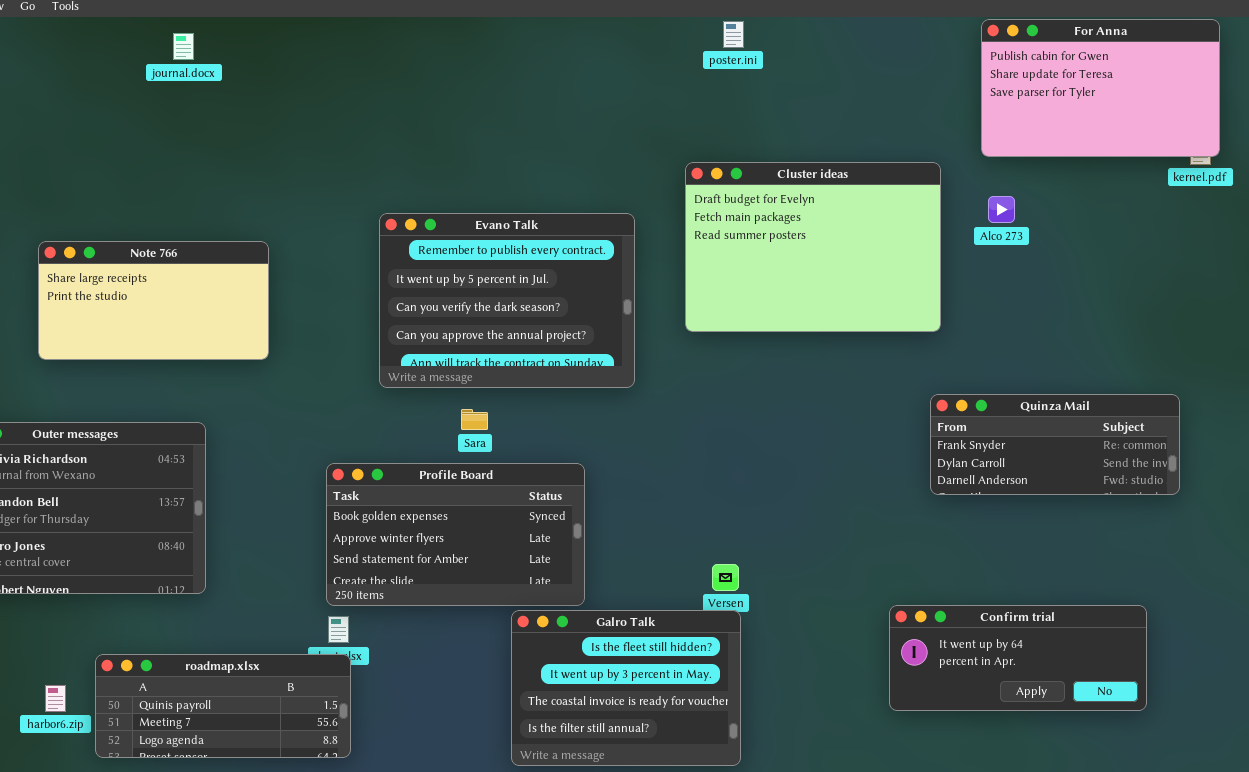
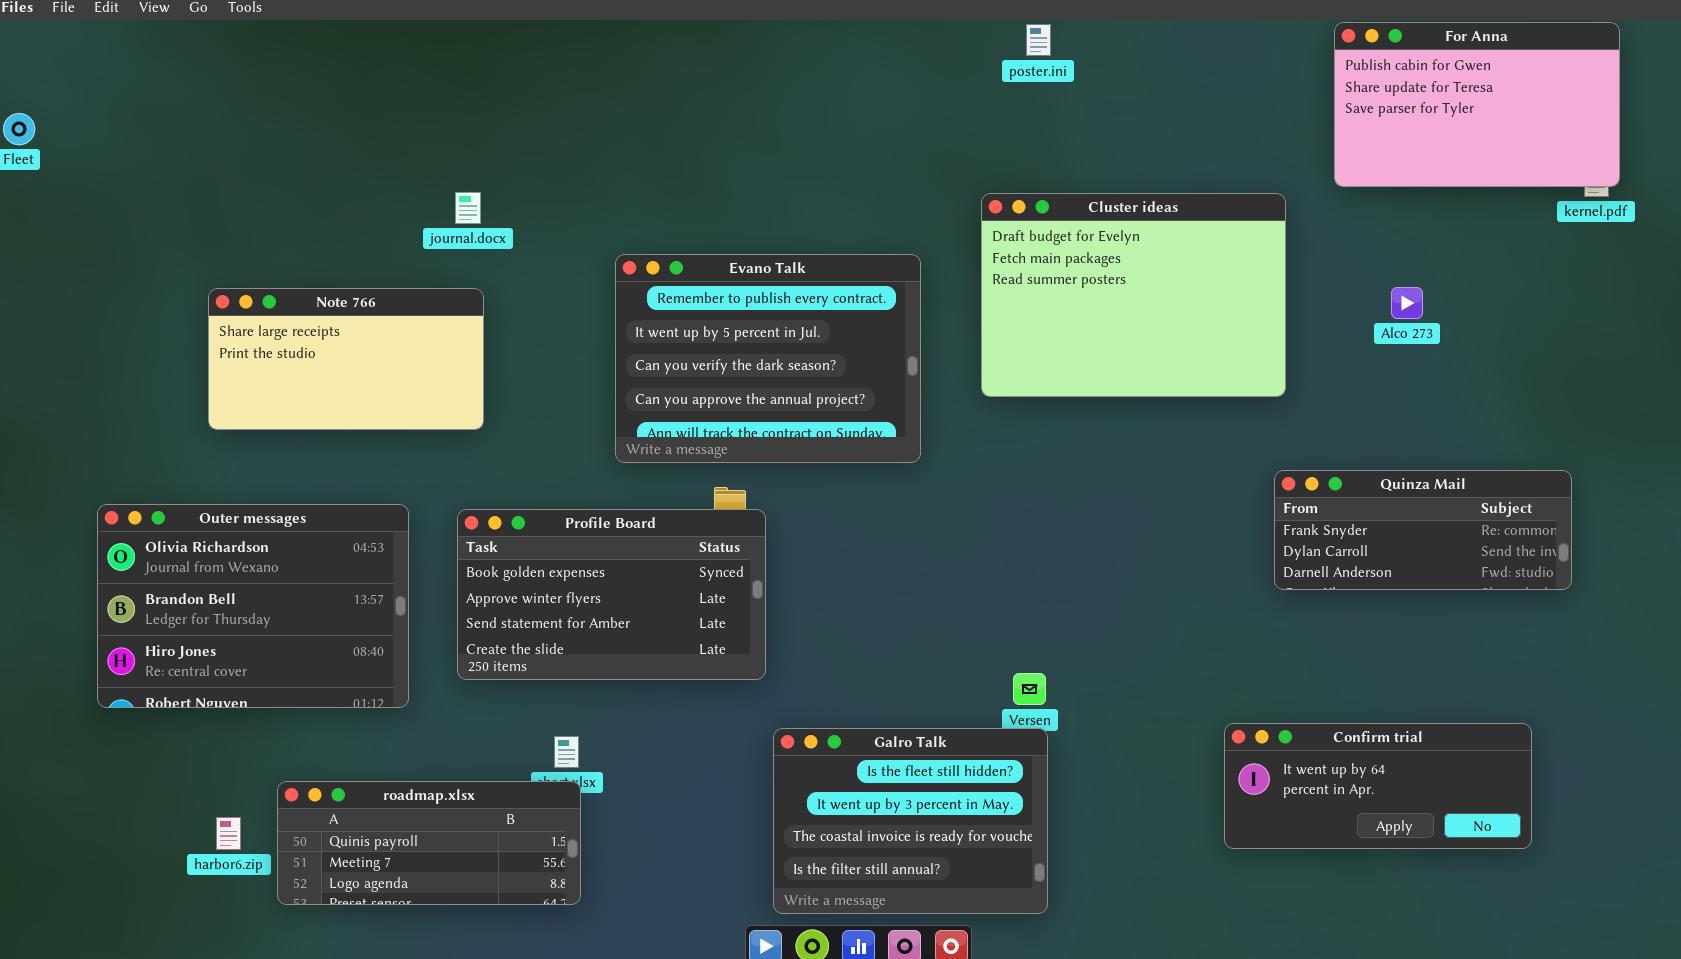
journal.docx: [173,33,194,60] -> [455,192,481,224], moved
Alco 273: [988,196,1015,223] -> [1391,287,1423,319], moved
Profile Board: [326,463,585,606] -> [457,509,766,680], moved

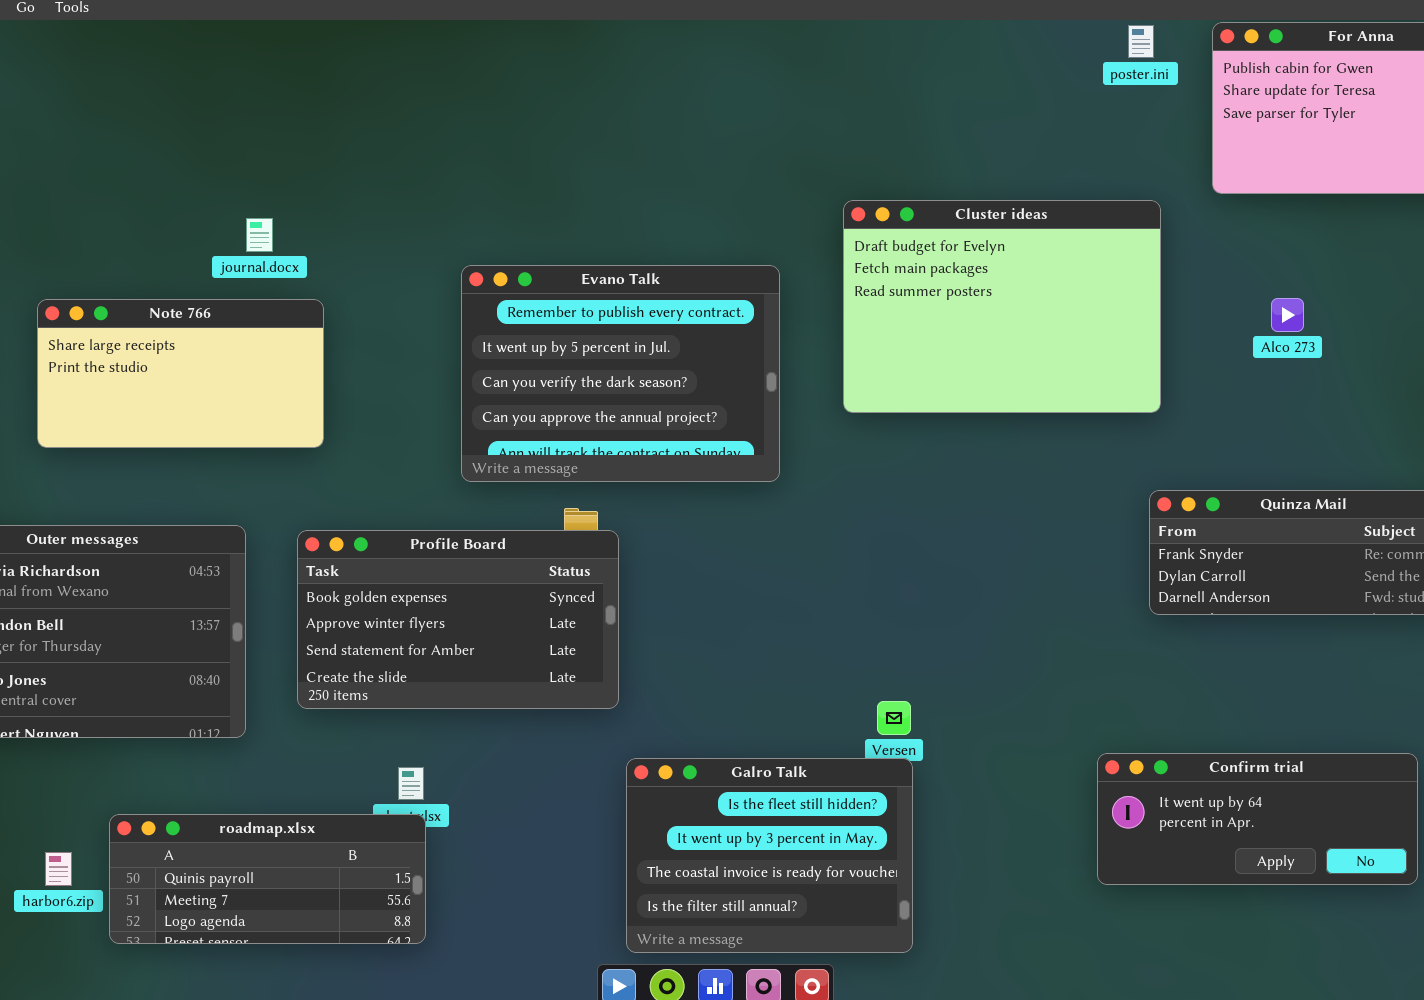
poster.ini: [1026,24,1051,56] -> [1128,25,1154,58], moved
journal.docx: [455,192,481,224] -> [246,218,273,252], moved

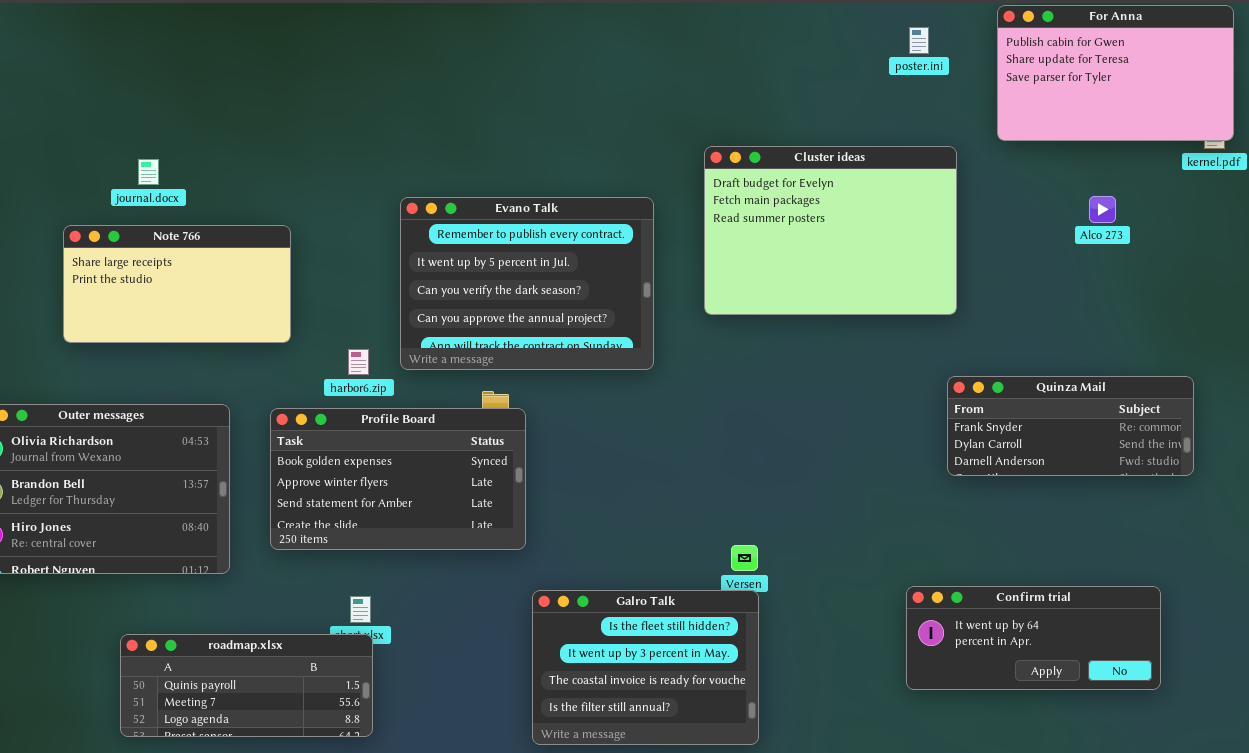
poster.ini: [1128,25,1154,58] -> [909,27,929,54], moved
journal.docx: [246,218,273,252] -> [138,159,159,185], moved
Alco 273: [1271,298,1304,332] -> [1089,196,1116,223], moved
harbor6.zip: [45,852,72,886] -> [348,349,369,375], moved

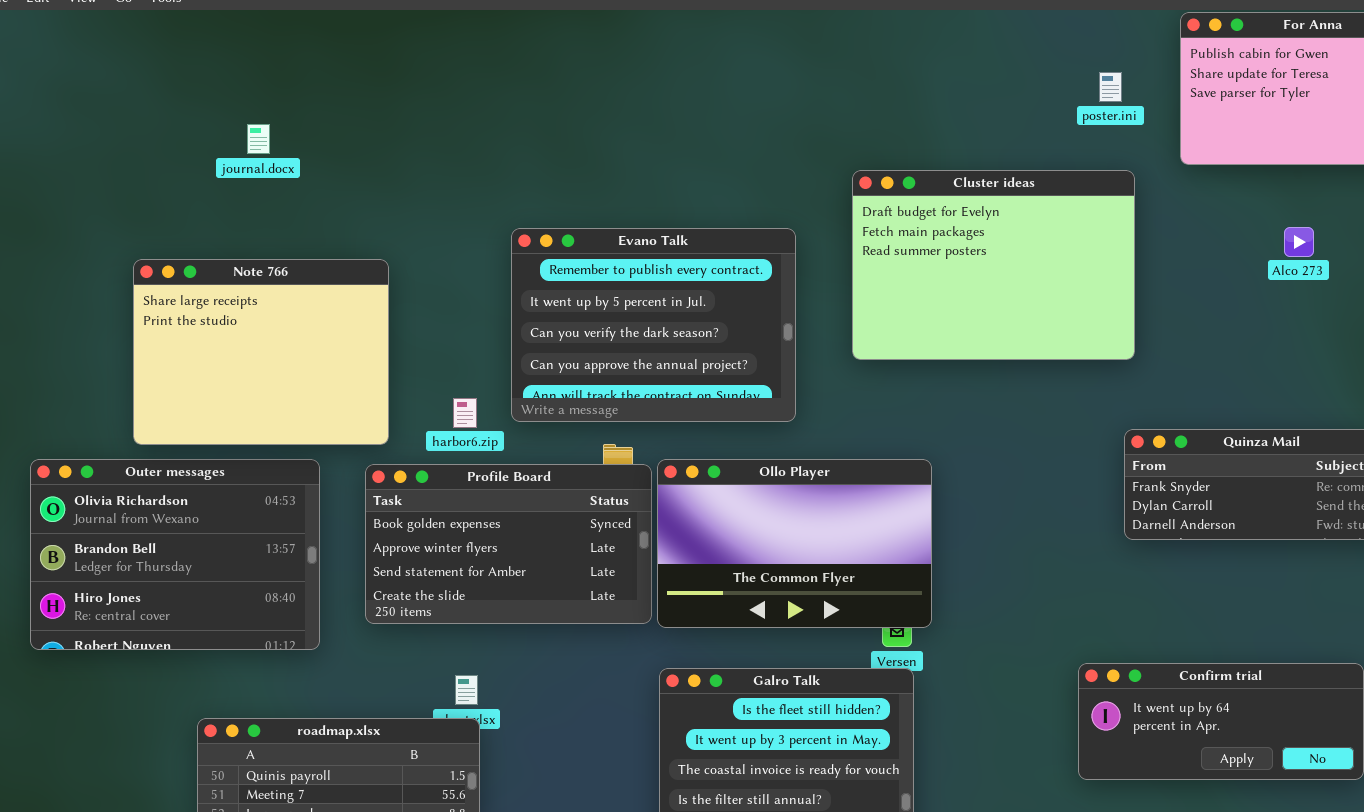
poster.ini: [909,27,929,54] -> [1099,72,1122,102], moved
journal.docx: [138,159,159,185] -> [247,124,270,154], moved
Note 766: [63,225,291,343] -> [133,259,389,445], resized
Ollo Player: none -> [657,459,932,628], opened

